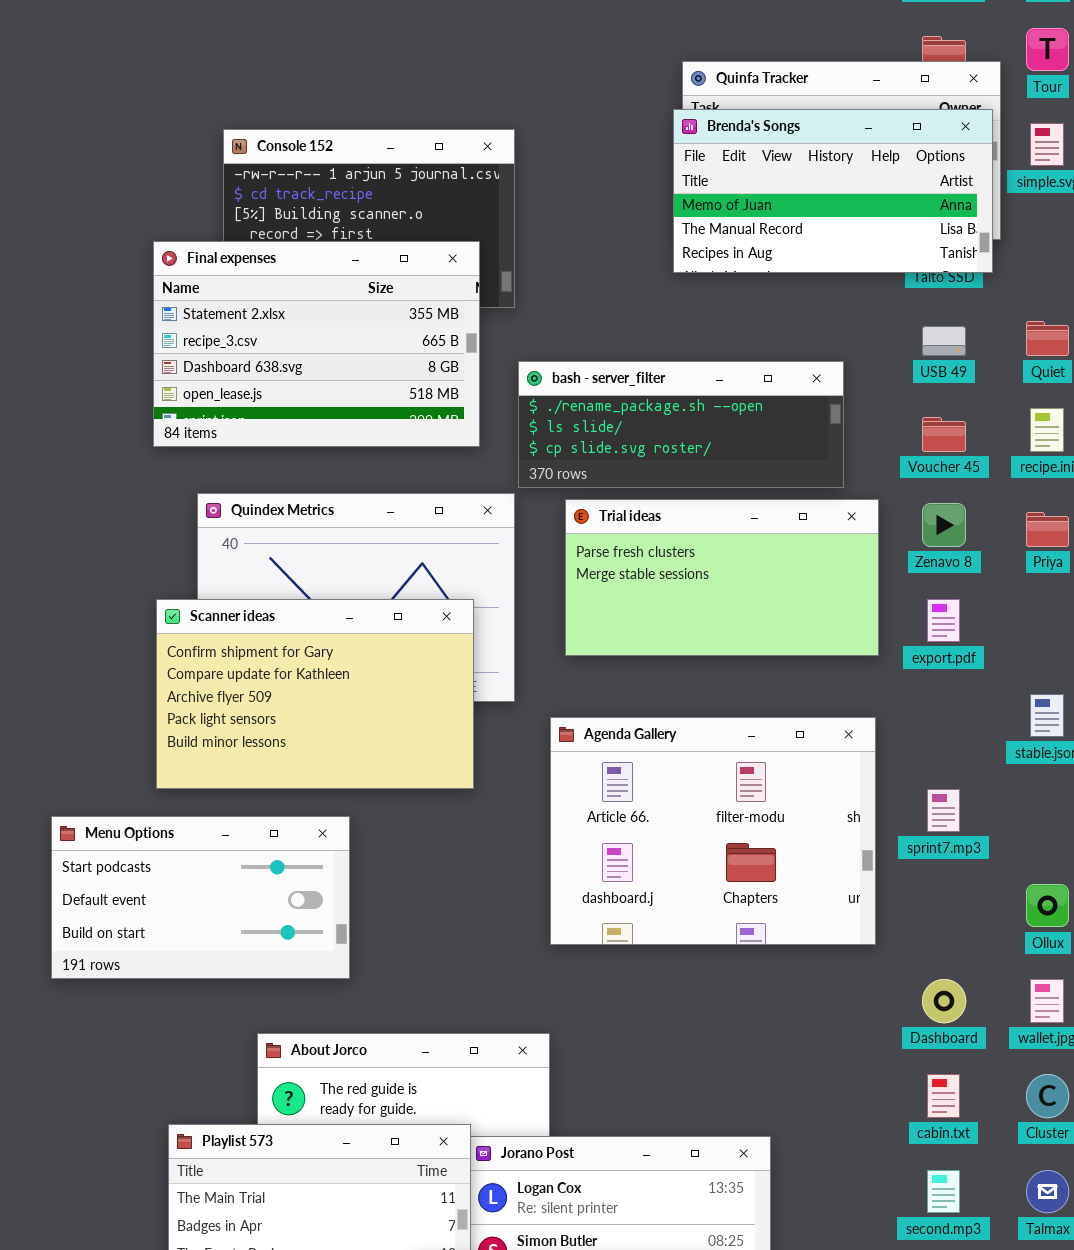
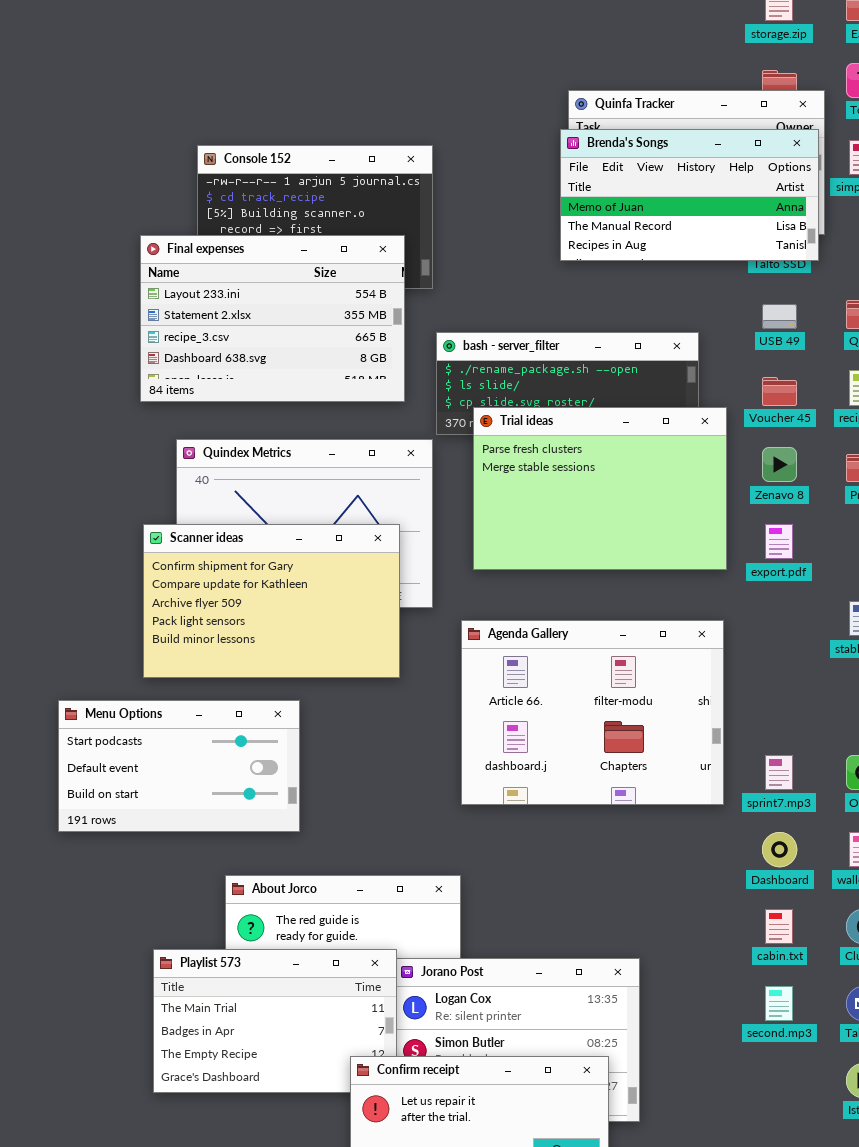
Final expenses: [153,241,480,447] -> [140,235,405,402], scrolled up 1 row
Trial ideas: [565,499,879,656] -> [473,407,727,570], resized
sprint7.mp3: [927,789,960,832] -> [765,755,793,790], moved

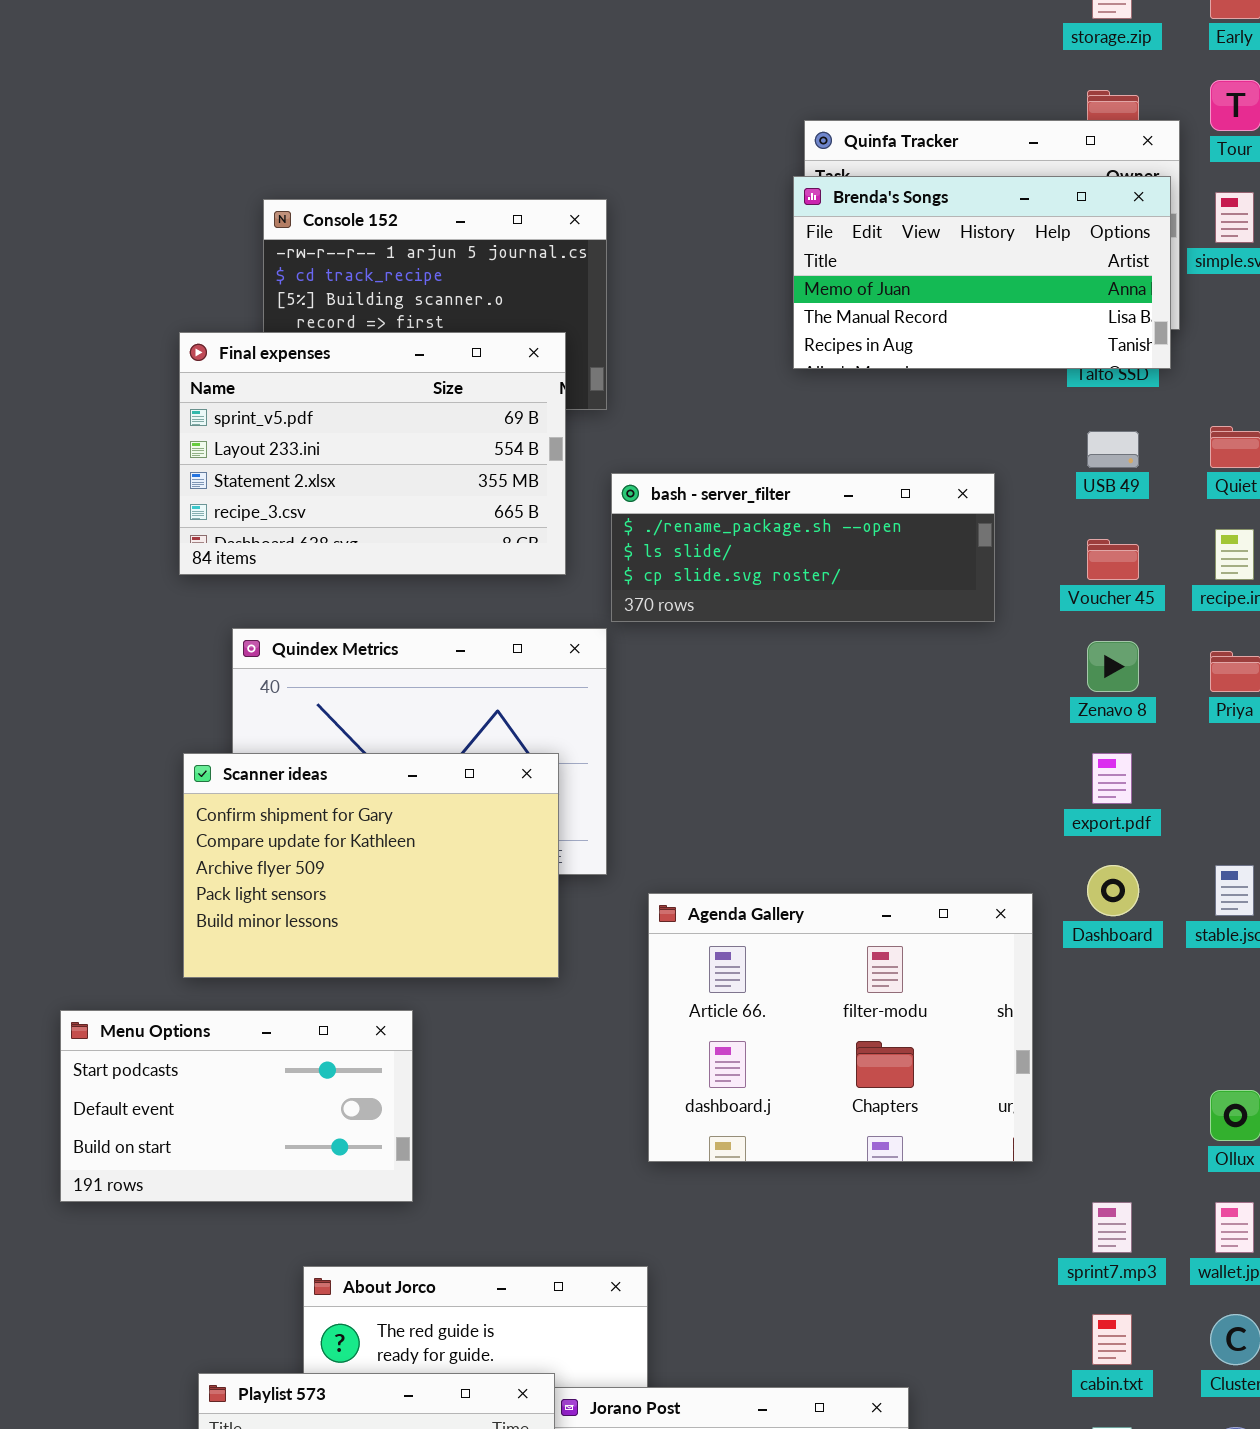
Final expenses: [140,235,405,402] -> [179,332,566,575], scrolled up 1 row
Trial ideas: [473,407,727,570] -> none, closed
sprint7.mp3: [765,755,793,790] -> [1092,1202,1132,1253], moved
Dashboard: [762,832,797,867] -> [1087,865,1139,916], moved

